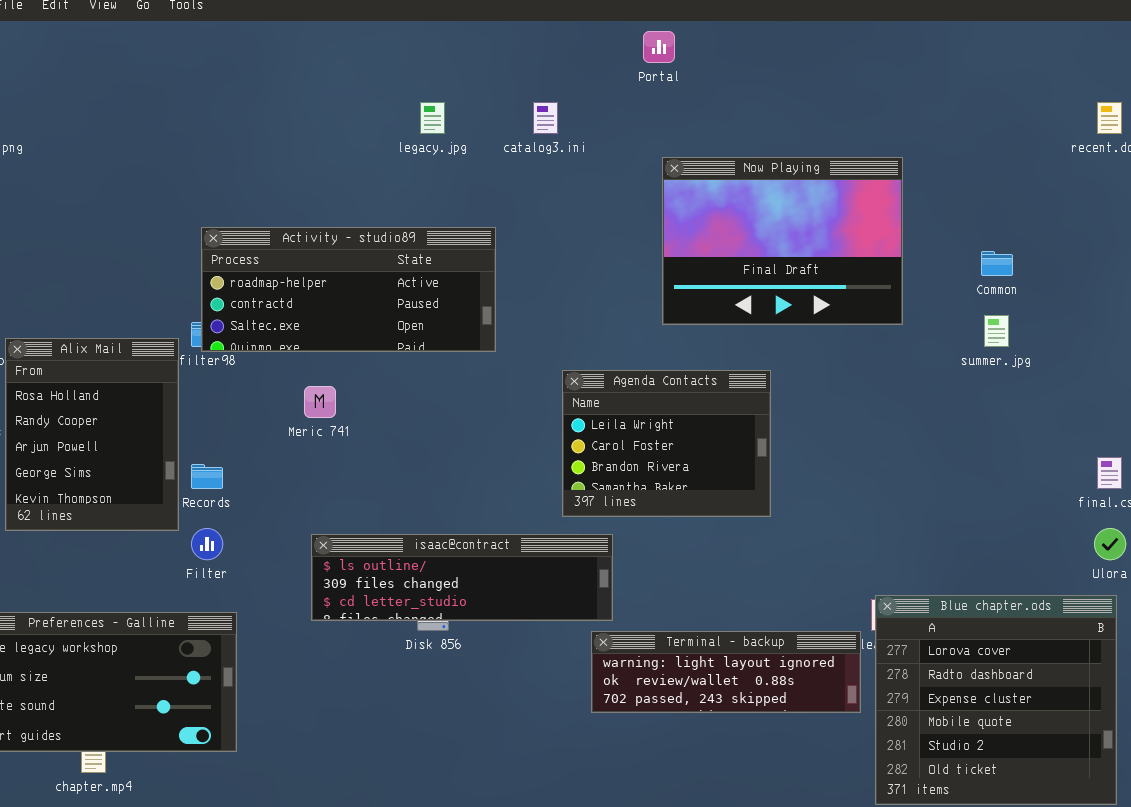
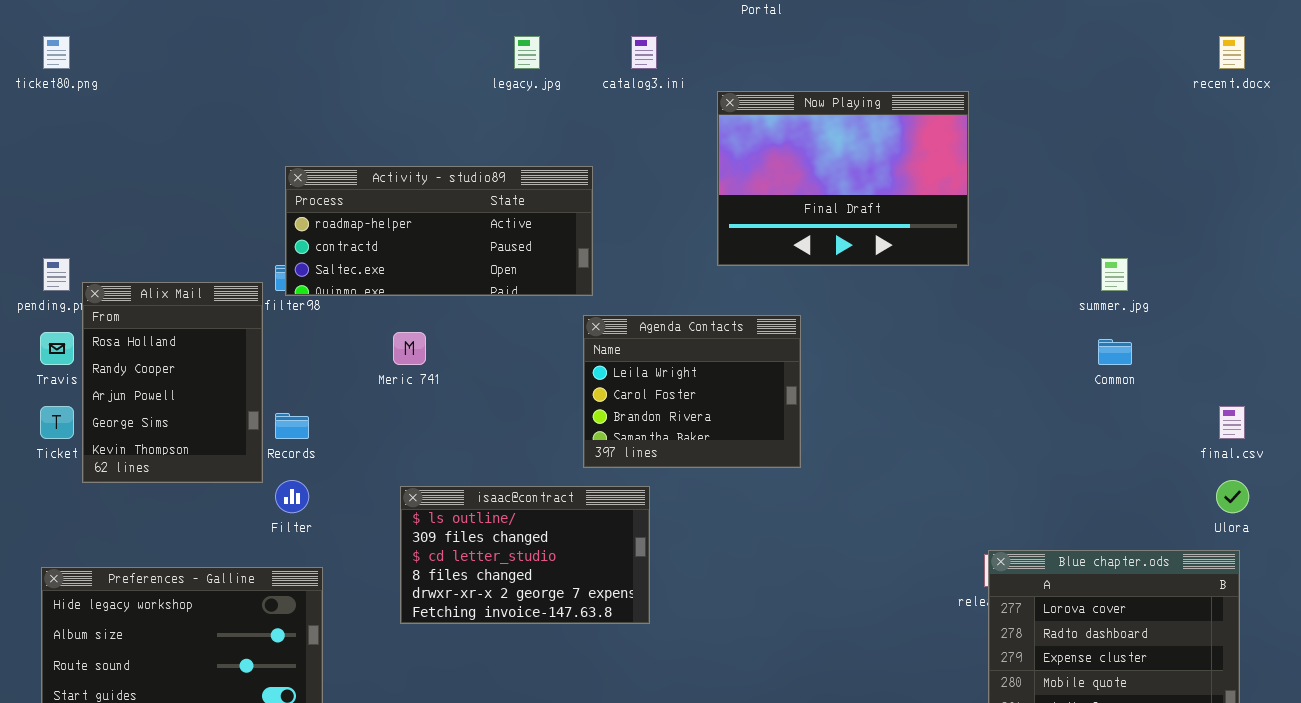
Now Playing: [662,157,903,325] -> [717,91,969,266], moved
Common: [981,251,1013,276] -> [1098,339,1132,365], moved
Agenda Contacts: [562,370,771,517] -> [583,315,801,468], moved
isaac@contract: [311,534,613,621] -> [400,486,650,624], resized
Terminal - backup: [591,631,861,713] -> none, closed

